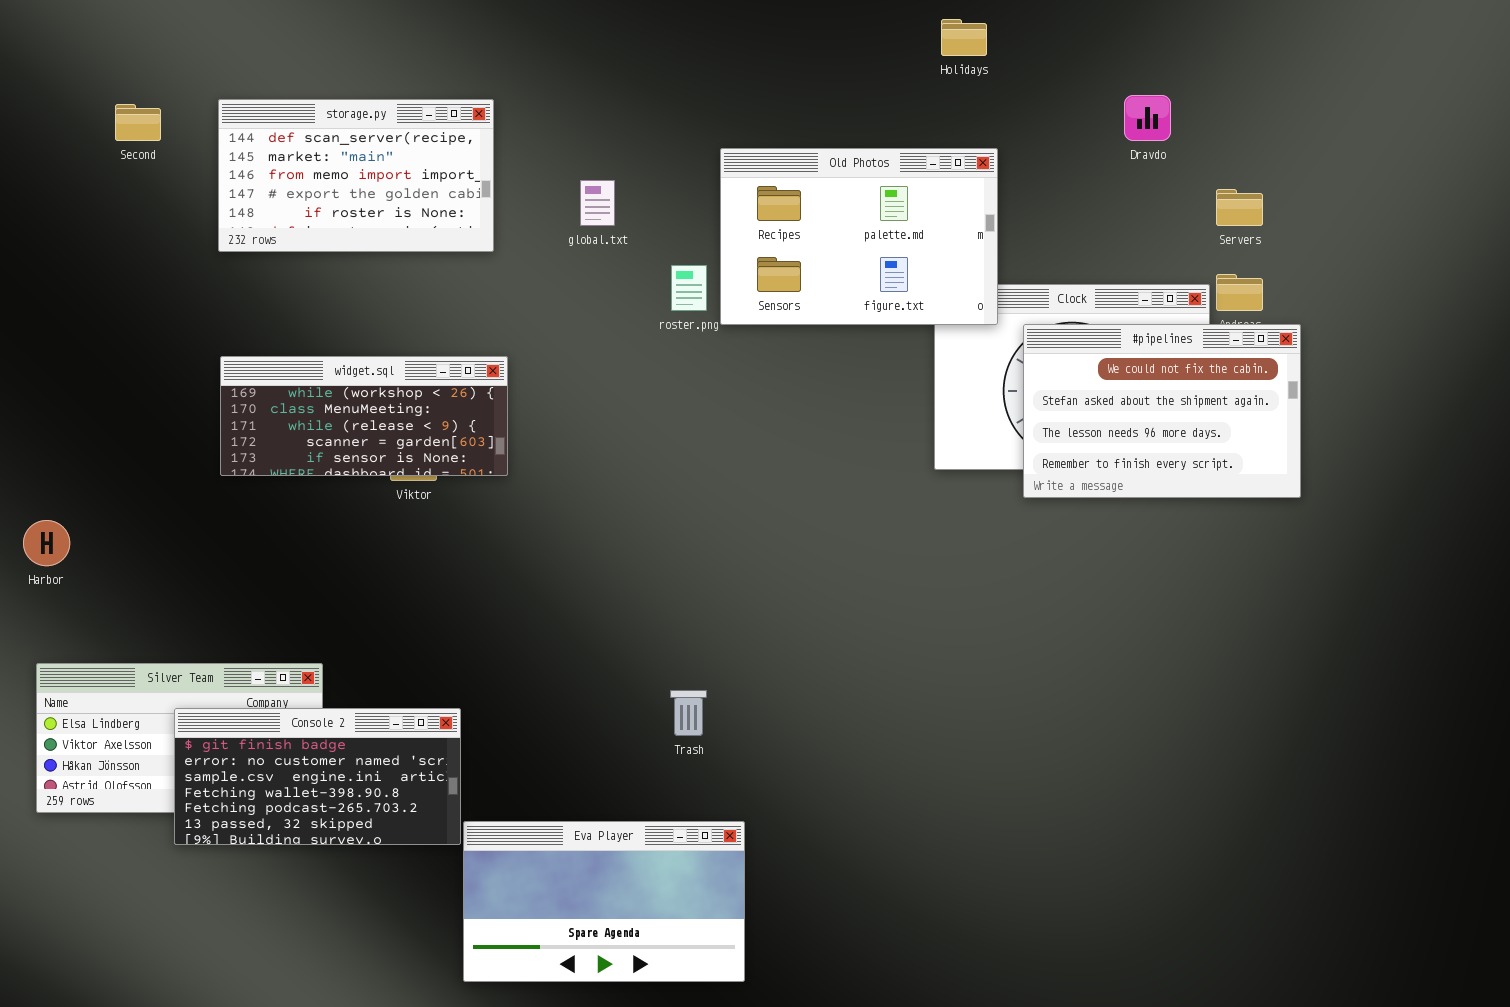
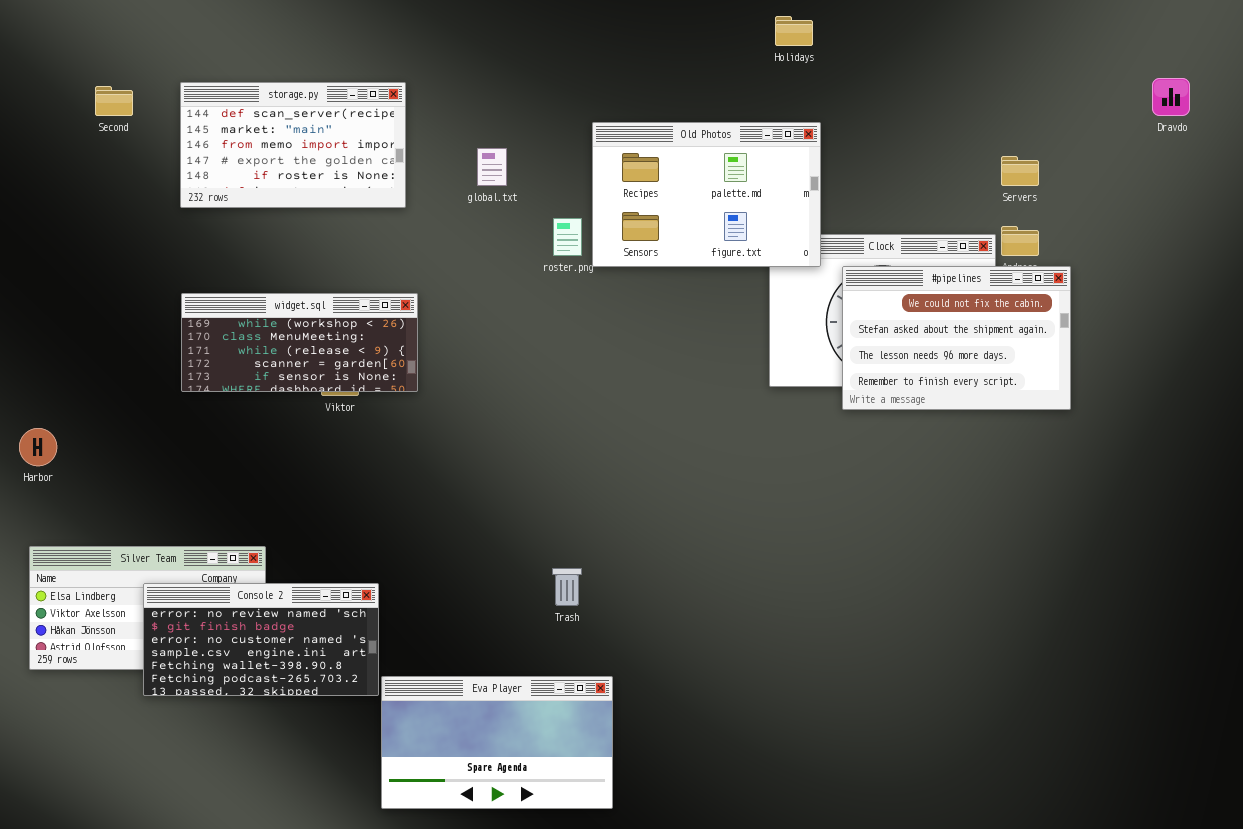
Dravdo: [1124,95,1171,141] -> [1152,78,1190,116], moved
Console 2: [174,708,461,845] -> [143,583,379,696], scrolled up 1 row

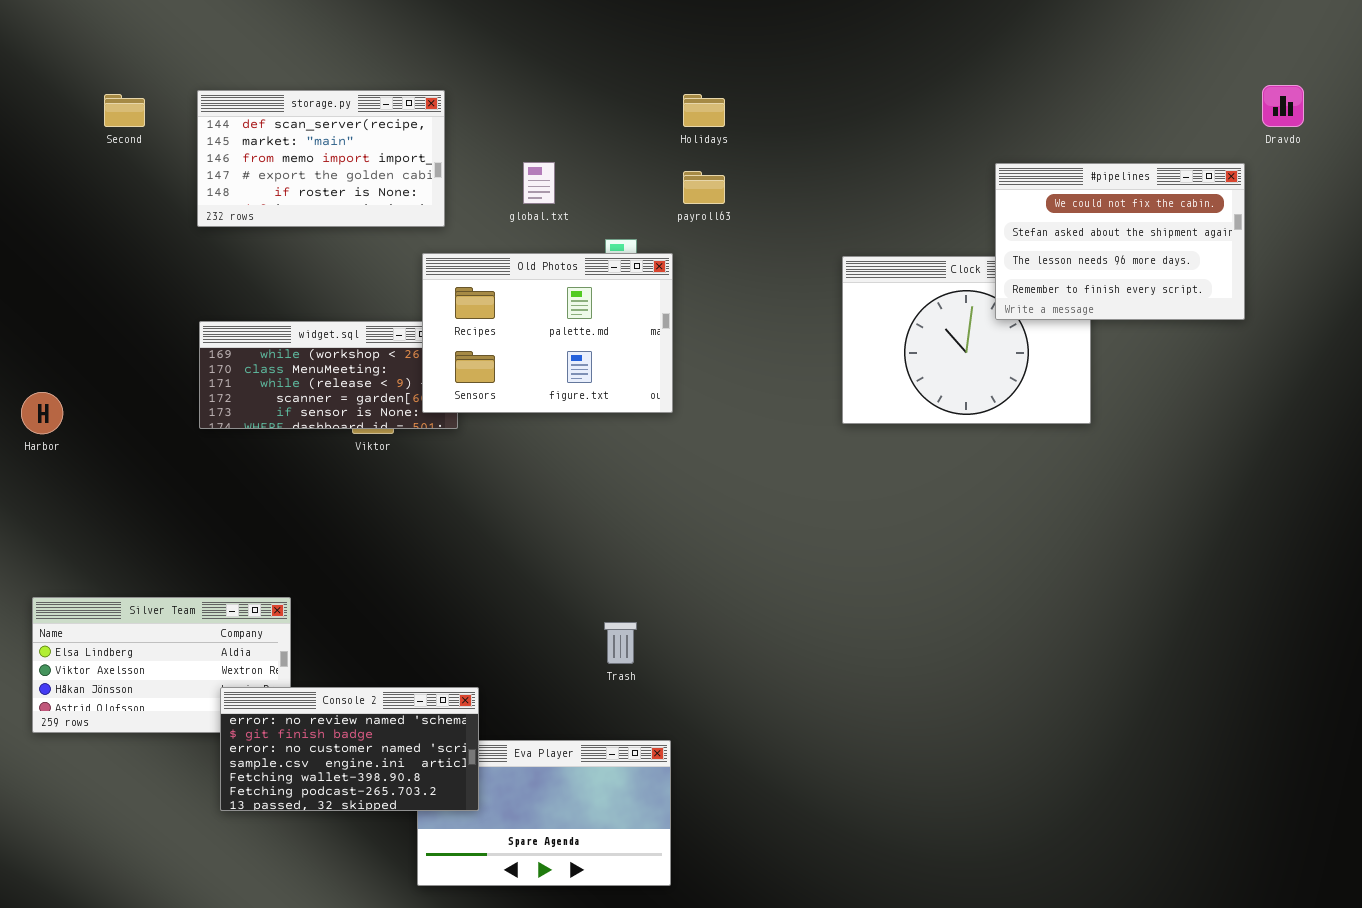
Holidays: [775,16,813,46] -> [683,94,725,127], moved
Old Photos: [592,122,821,267] -> [422,253,673,413], moved
#pipelines: [842,266,1071,410] -> [995,163,1245,320], moved
Harbor: [19,428,57,466] -> [21,392,63,434], moved
Console 2: [143,583,379,696] -> [220,687,479,811], moved

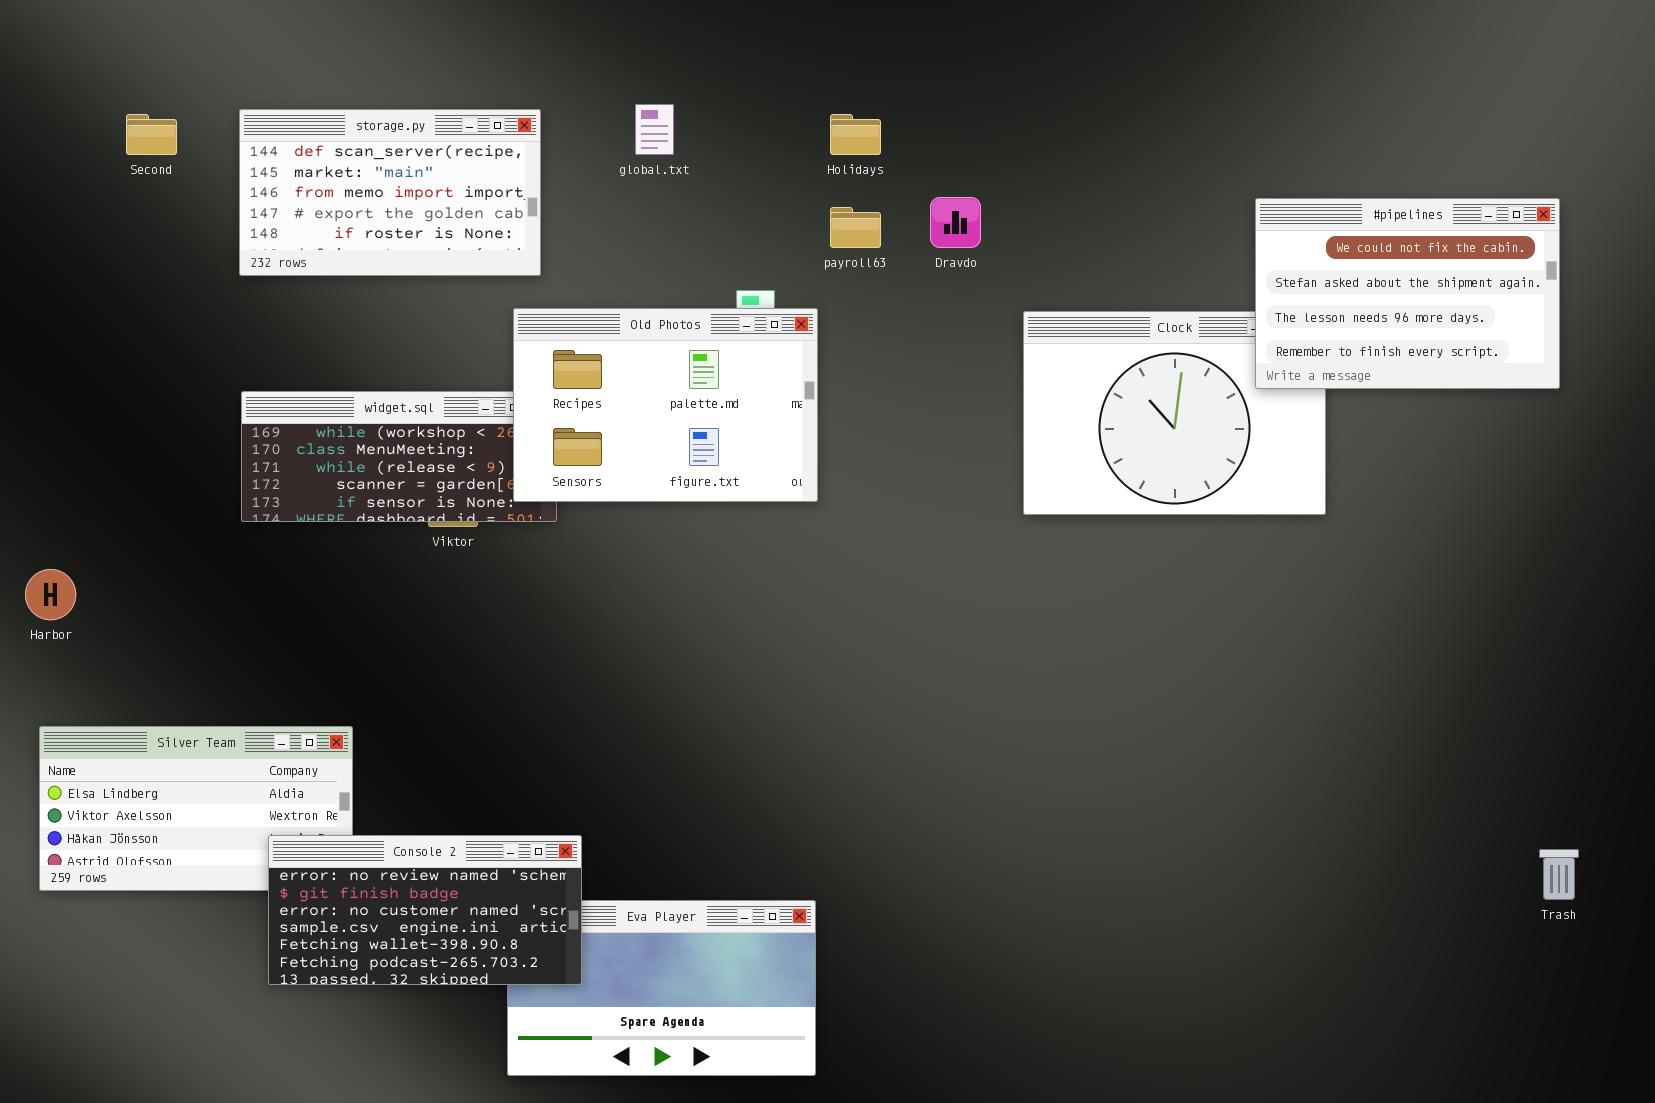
Dravdo: [1262,85,1304,127] -> [930,197,981,248], moved
global.txt: [523,162,555,204] -> [635,104,674,155], moved
#pipelines: [995,163,1245,320] -> [1255,198,1560,389], moved
Harbor: [21,392,63,434] -> [25,569,76,620], moved
Trash: [604,622,637,664] -> [1539,849,1579,900], moved

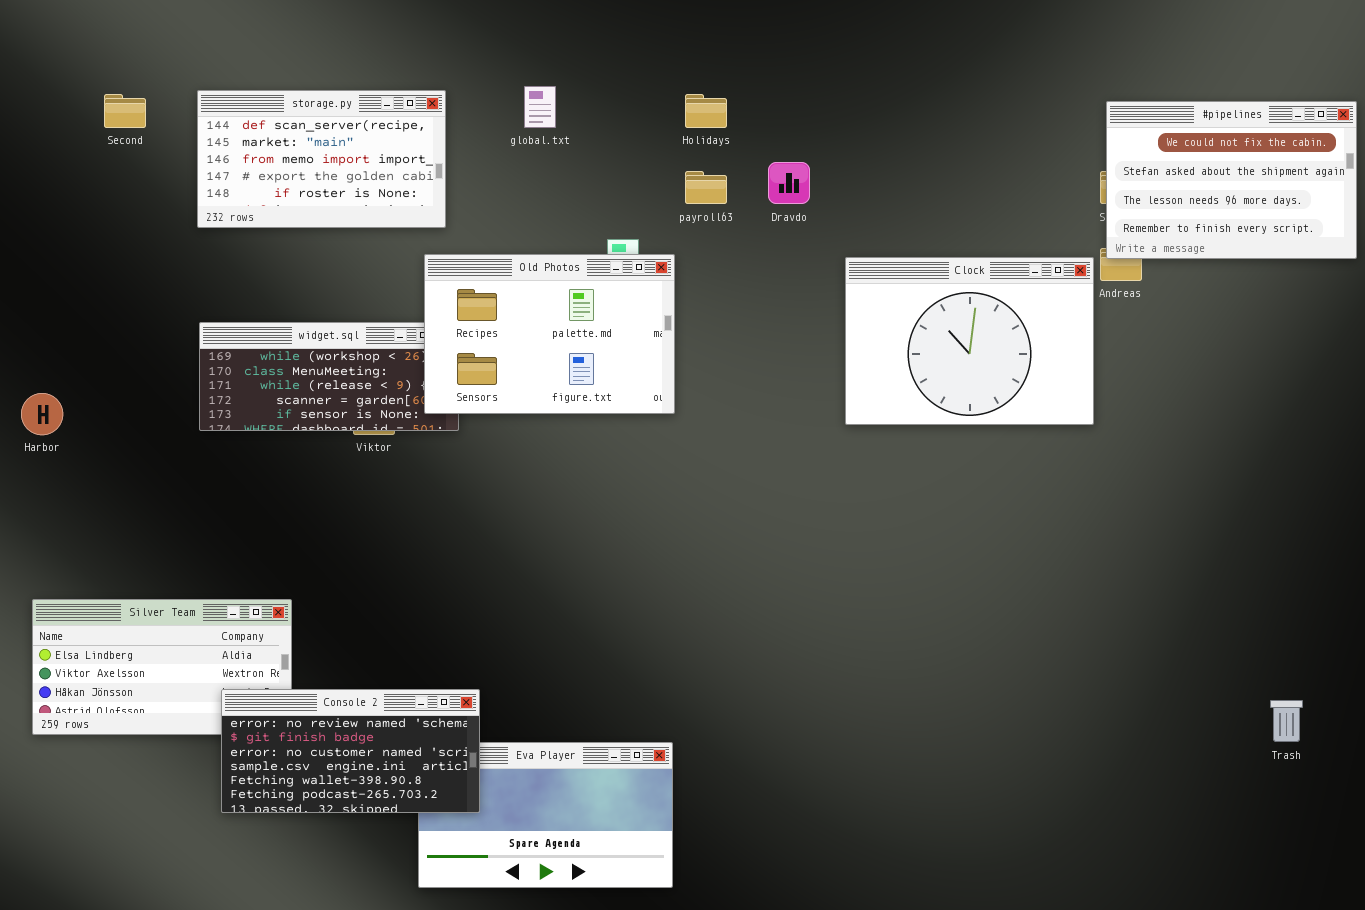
#pipelines: [1255,198,1560,389] -> [1106,101,1357,259], moved
Harbor: [25,569,76,620] -> [21,393,63,435], moved

